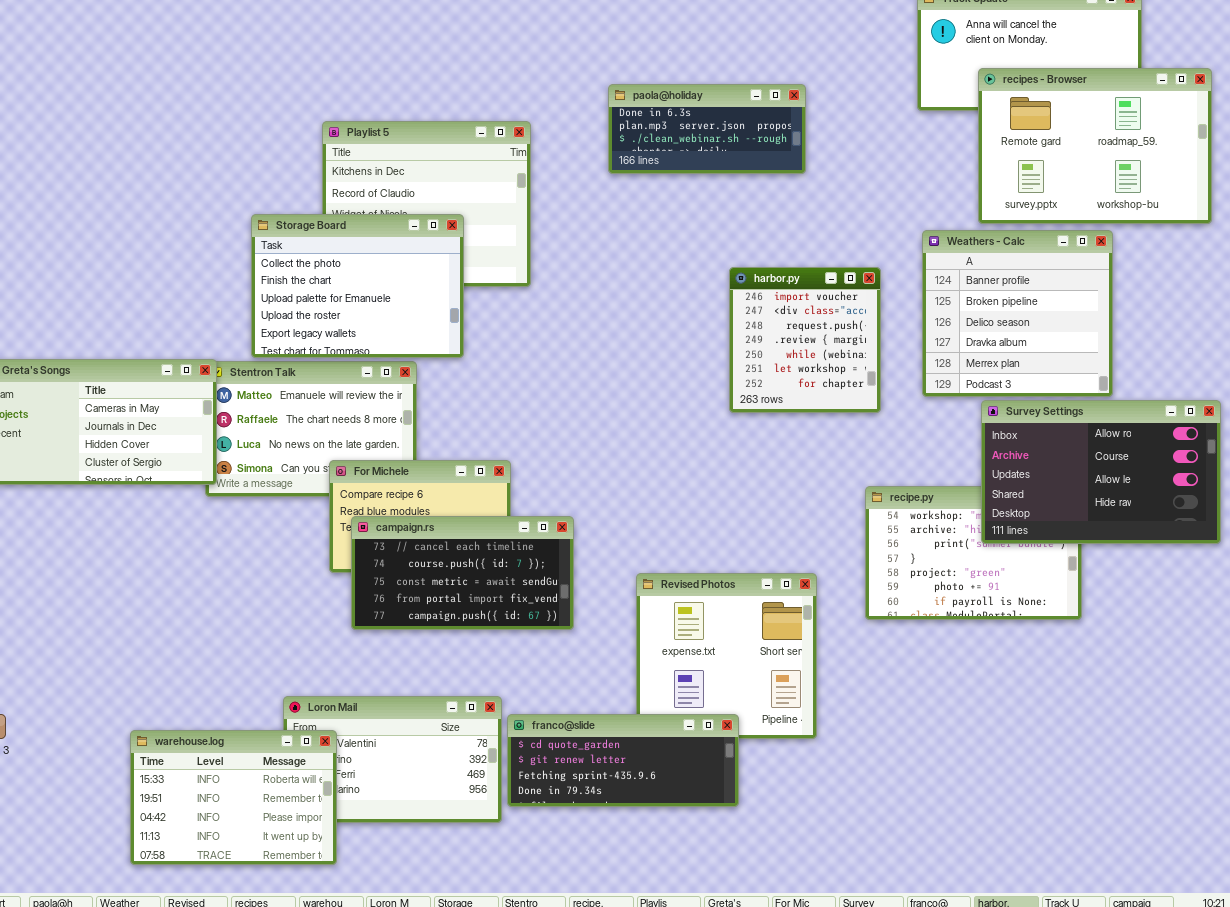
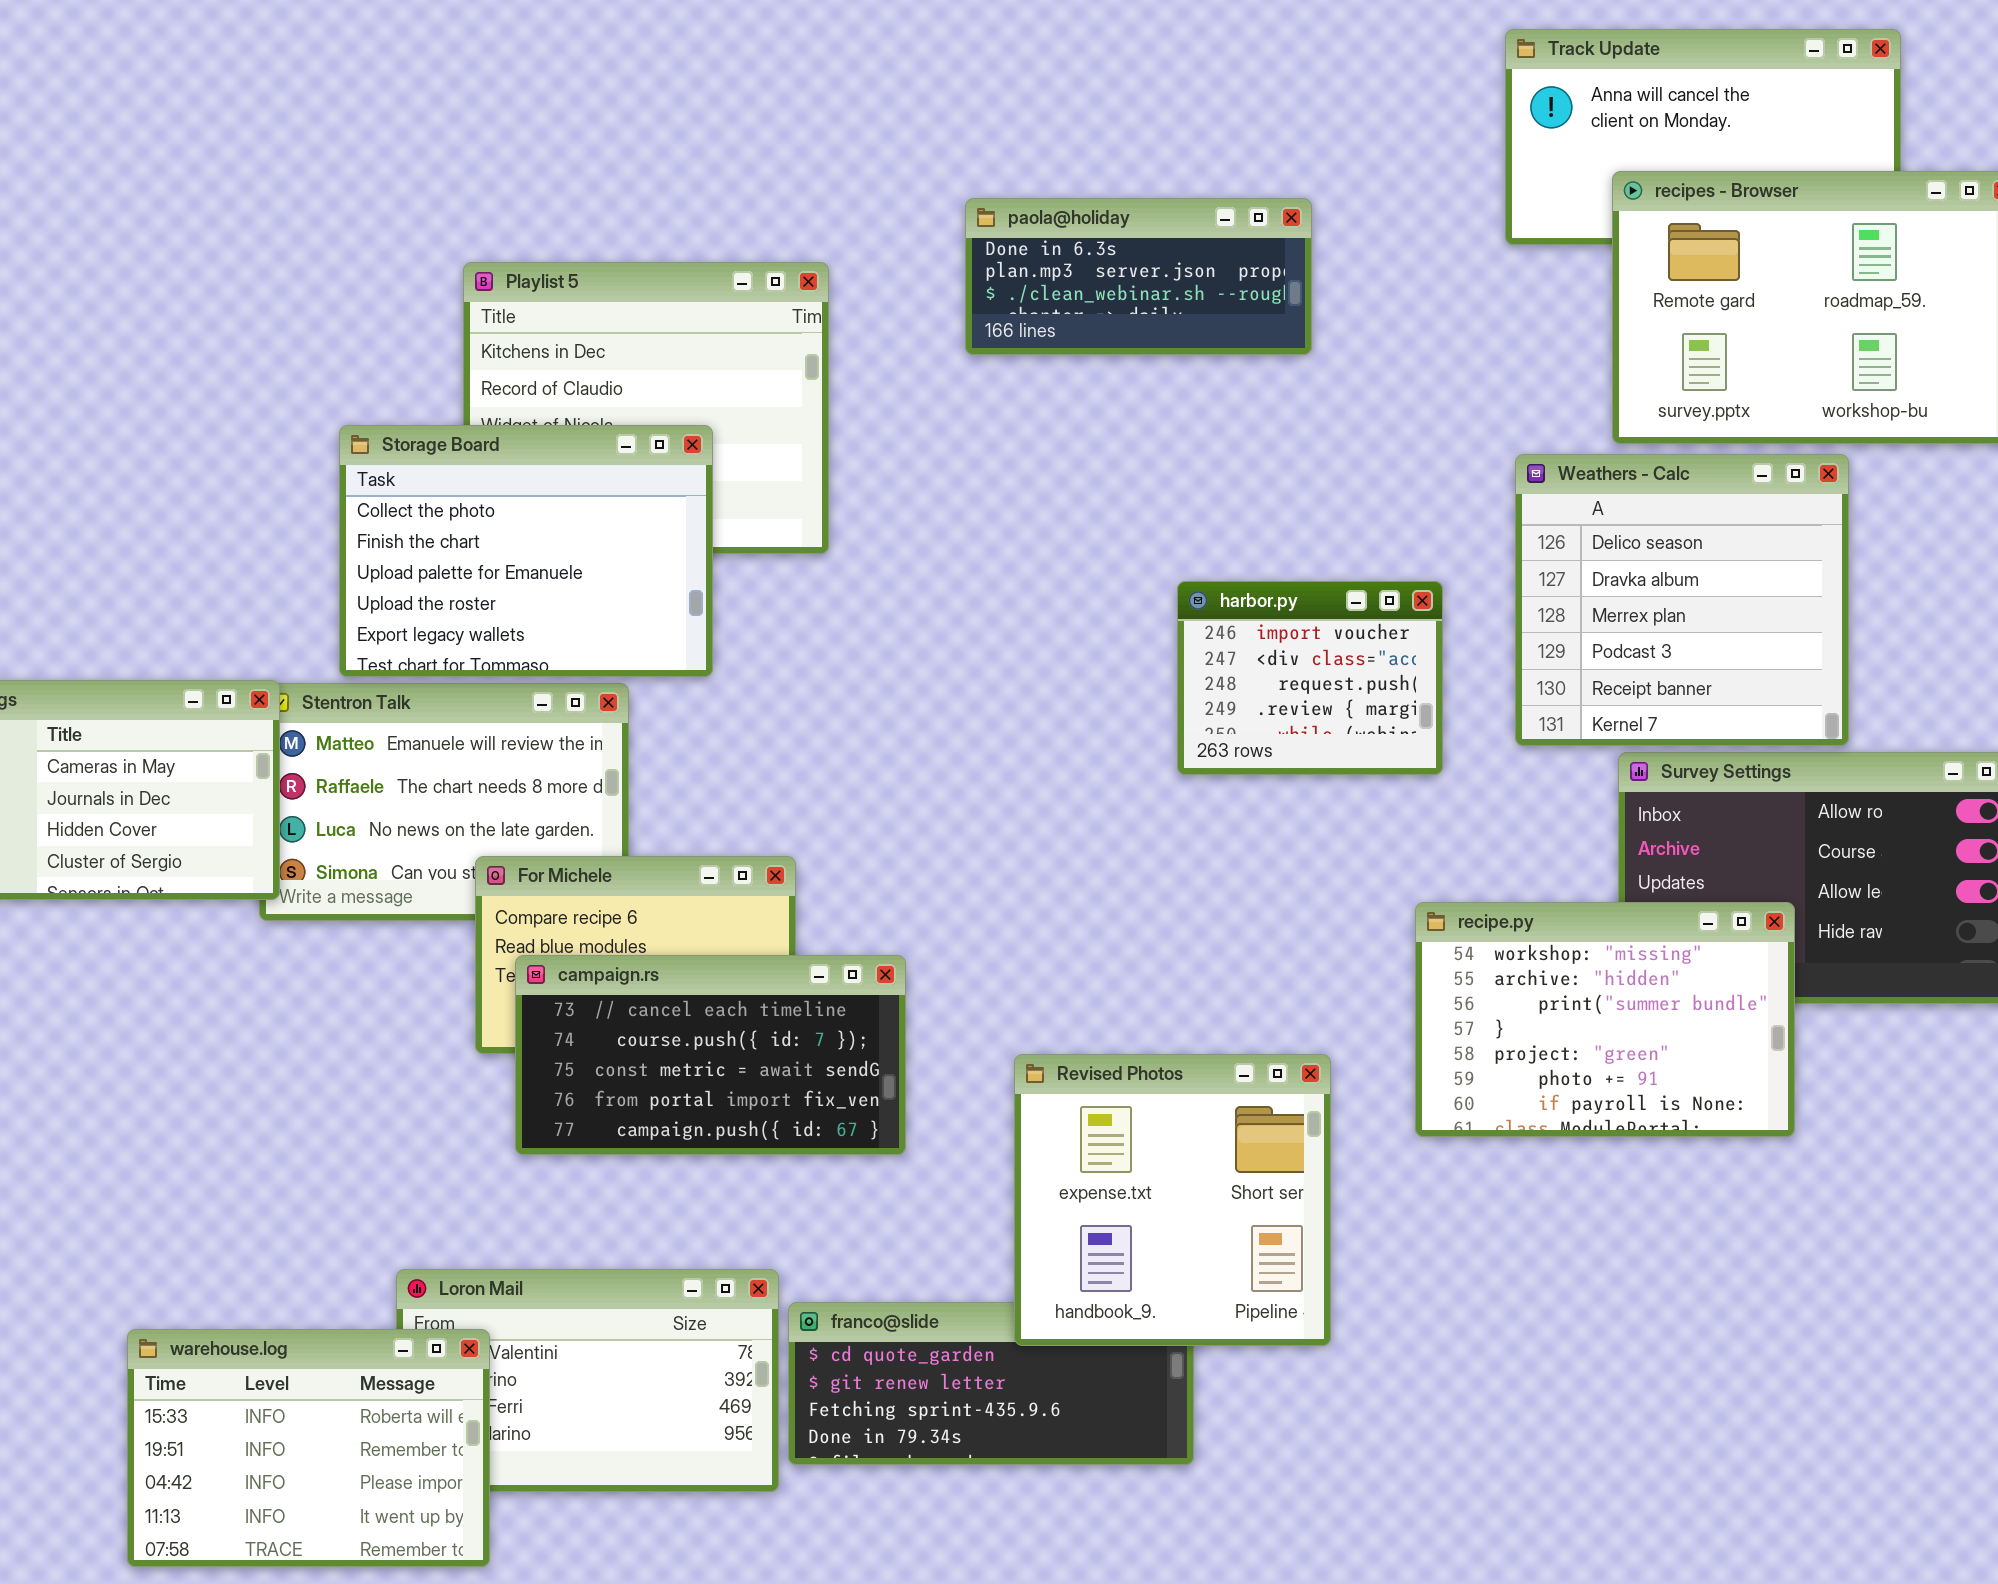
Weathers - Calc: [922,230,1113,397] -> [1515,454,1849,746], scrolled down 2 rows
harbor.py: [729,267,881,413] -> [1177,581,1443,775], resized
recipe.py: [865,486,1082,620] -> [1415,902,1795,1137], raised
Revised Photos: [636,573,817,739] -> [1014,1054,1331,1346], raised

